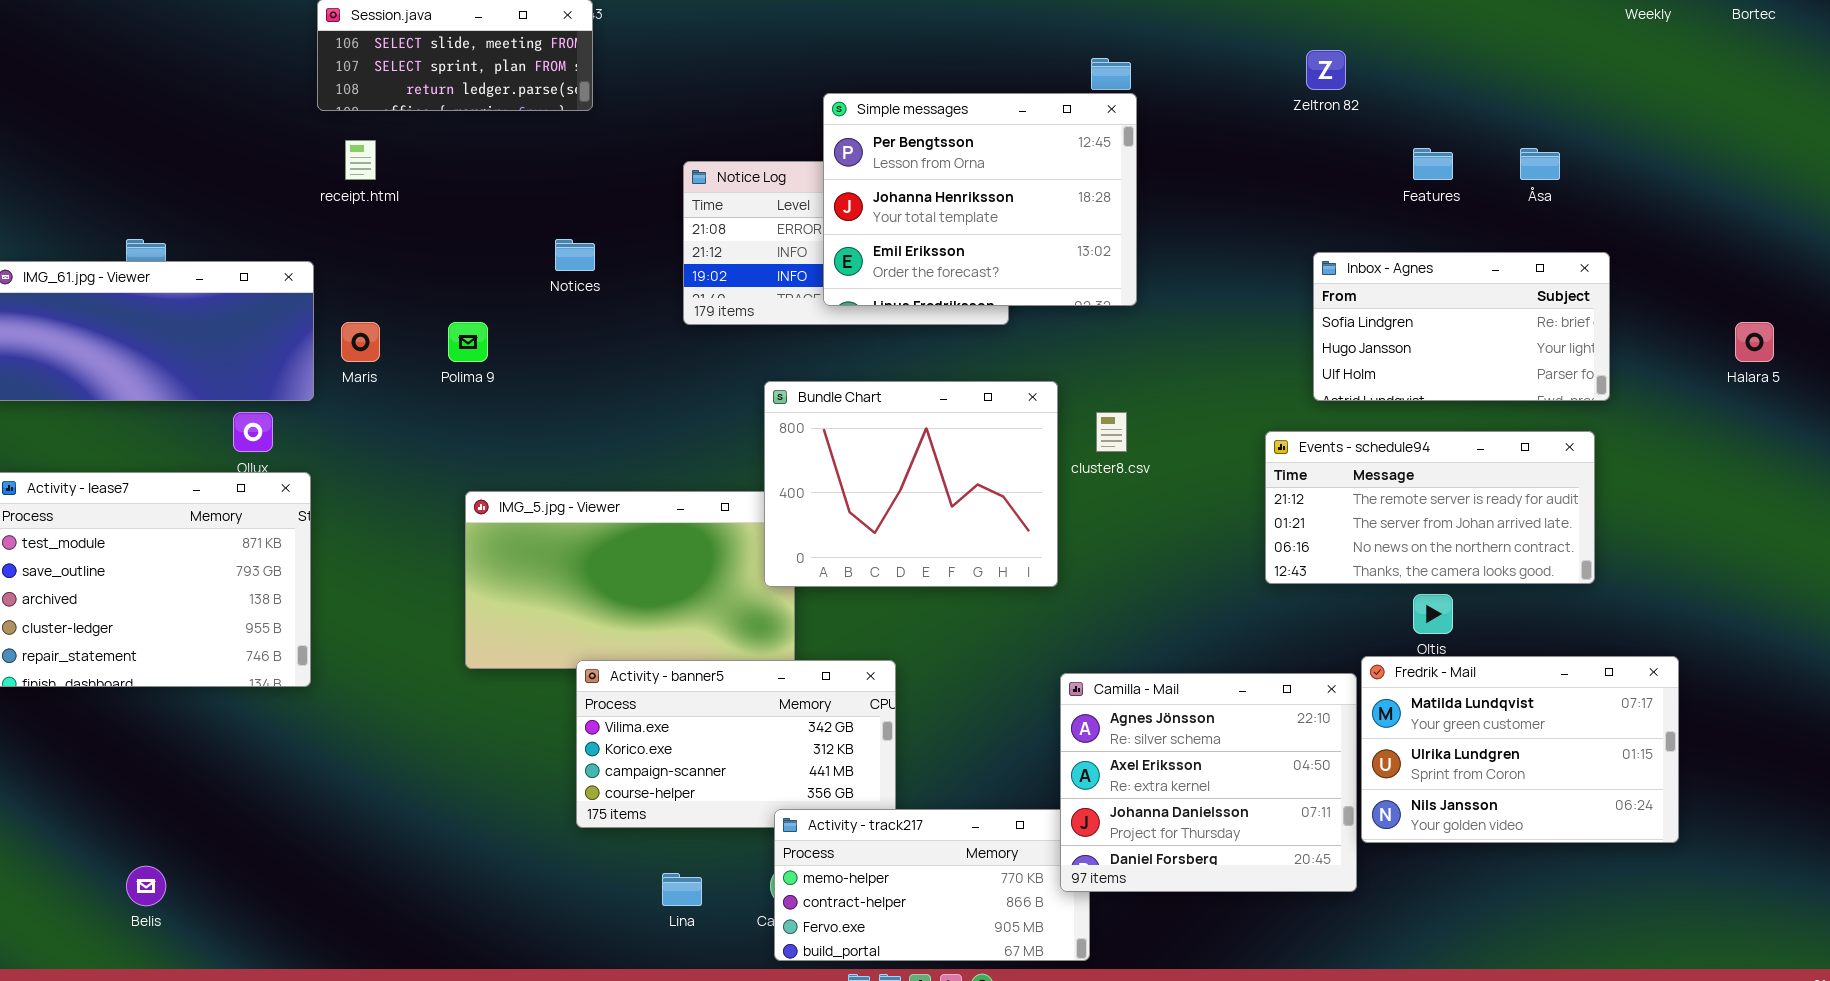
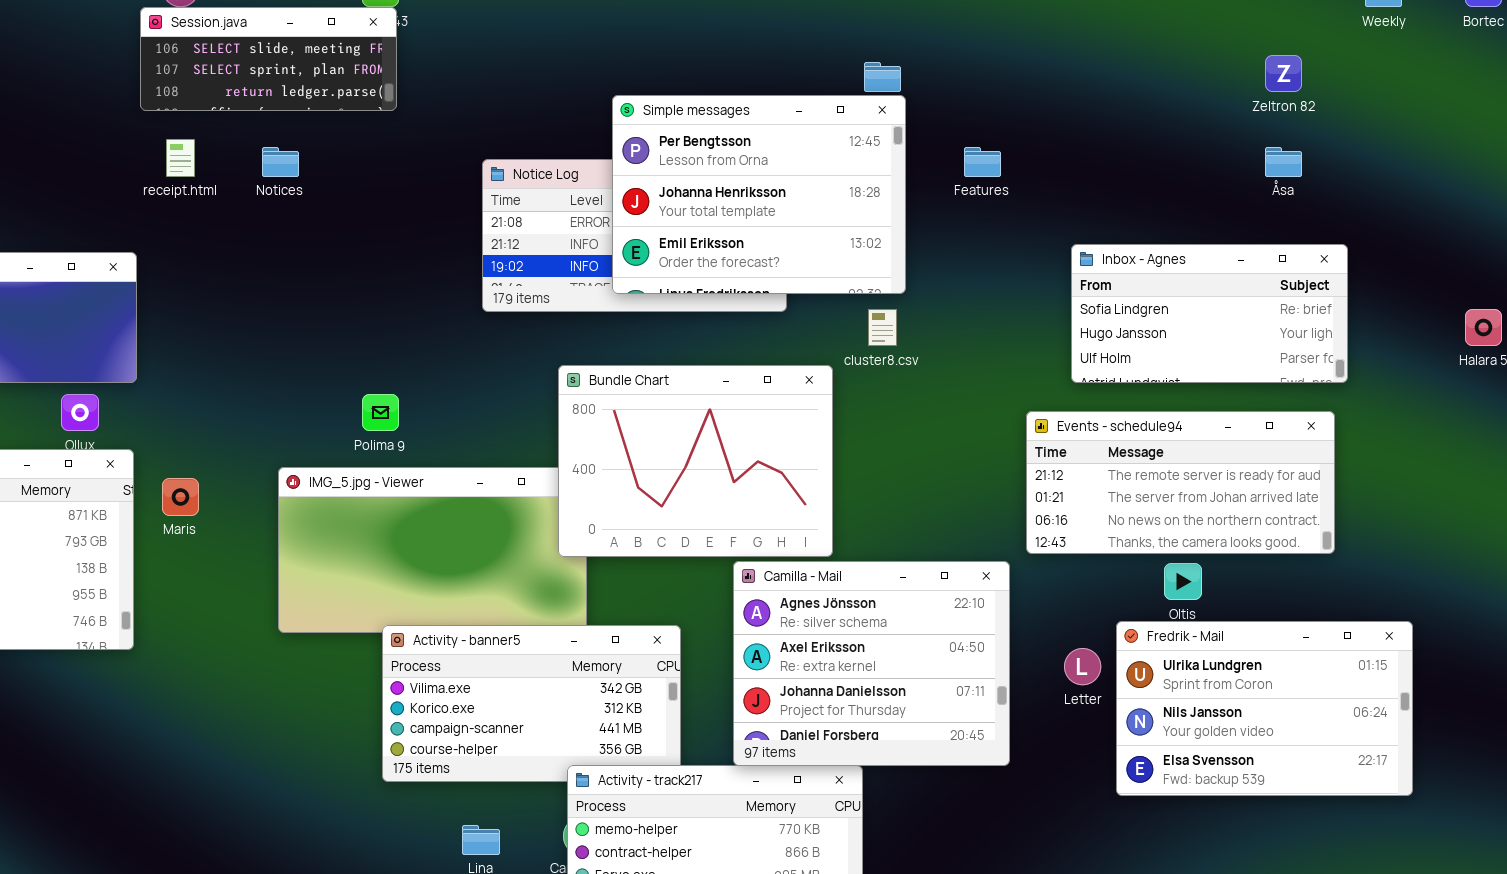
Zeltron 82: [1306,50,1346,90] -> [1265,55,1302,92], moved
Features: [1413,148,1453,180] -> [964,147,1001,177], moved
Notices: [555,239,595,271] -> [262,147,299,177], moved
Maris: [341,322,380,362] -> [162,478,199,516], moved
Polima 9: [448,322,488,362] -> [362,394,399,431], moved
cluster8.csv: [1096,412,1127,452] -> [868,309,897,346], moved
Fredrik - Mail: [1361,656,1679,843] -> [1116,621,1413,796], scrolled down 1 row
Camilla - Mail: [1060,673,1357,892] -> [733,561,1010,766], moved

